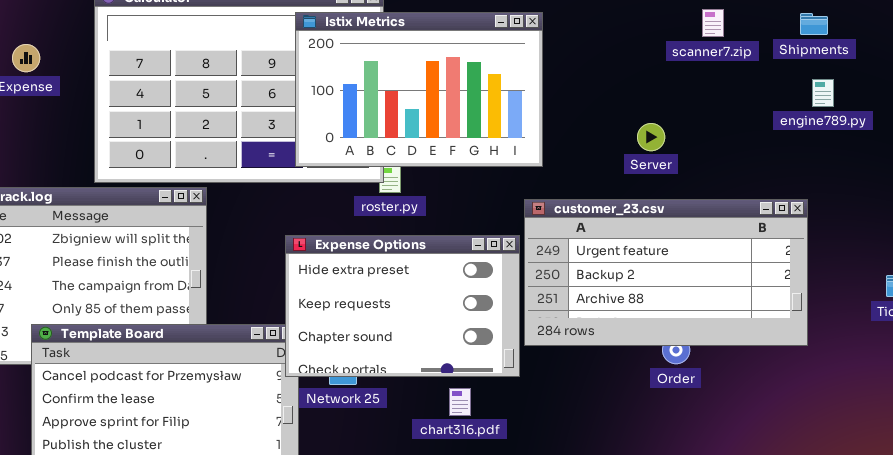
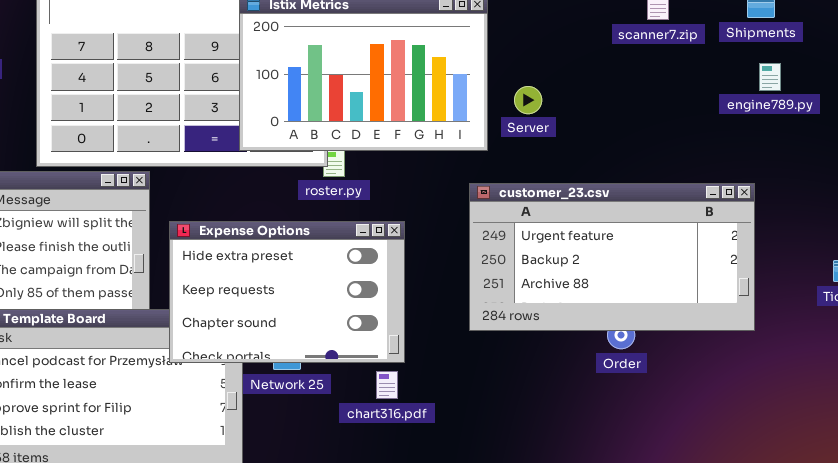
Server: [637,123,665,151] -> [514,86,542,114], moved
Expense Options: [285,235,520,377] -> [169,221,405,363], moved
chart316.pdf: [449,388,471,416] -> [376,371,398,399], moved

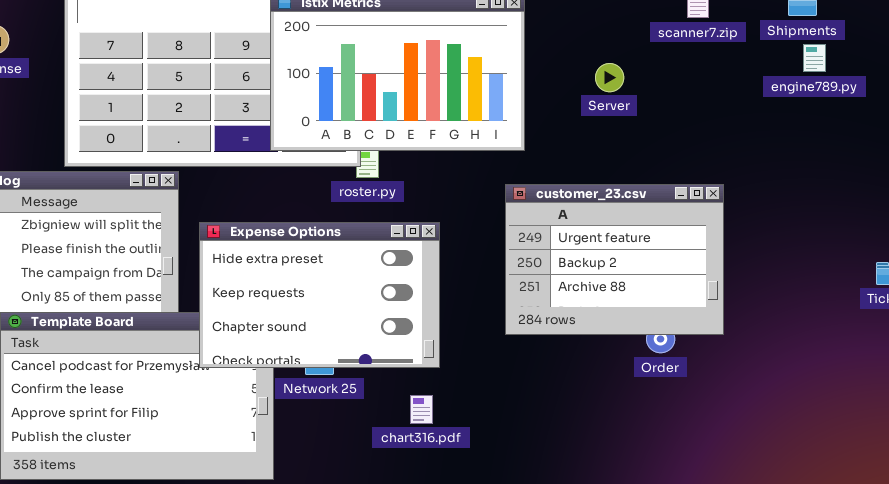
engine789.py: [759,63,781,91] -> [803,44,826,72], moved
Server: [514,86,542,114] -> [595,63,624,92], moved
customer_23.csv: [469,183,755,331] -> [505,184,724,335], resized
chart316.pdf: [376,371,398,399] -> [410,395,433,424], moved

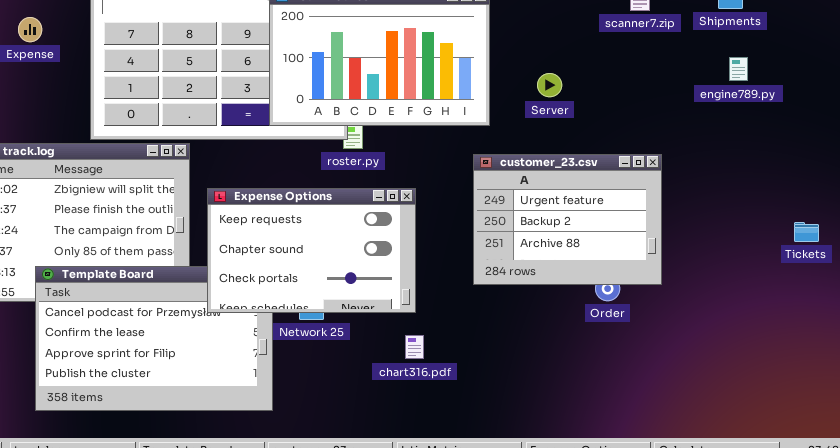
engine789.py: [803,44,826,72] -> [729,57,748,81], moved
Server: [595,63,624,92] -> [537,73,562,97], moved
Expense Options: [199,222,440,368] -> [207,188,416,313], scrolled down 1 row
chart316.pdf: [410,395,433,424] -> [405,335,424,359], moved

